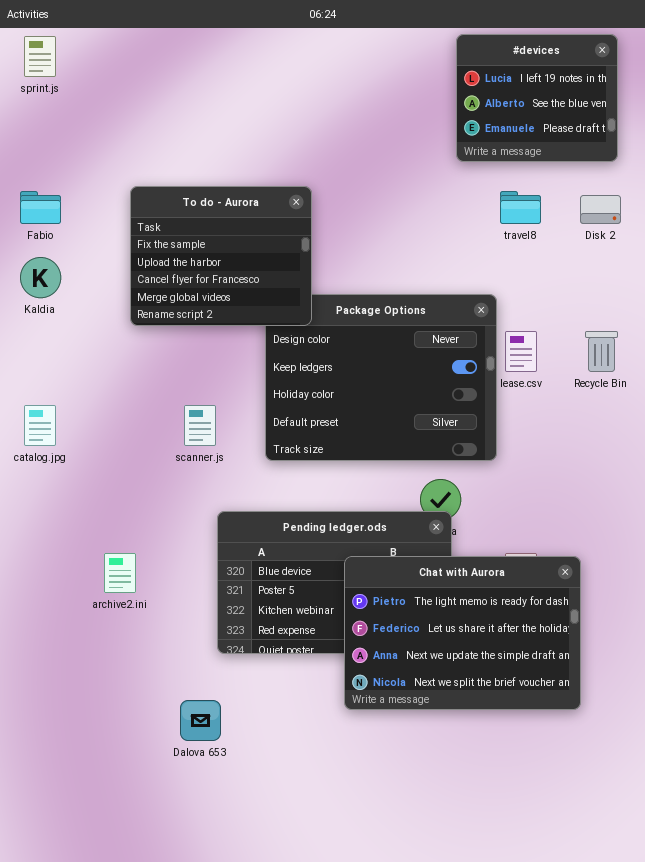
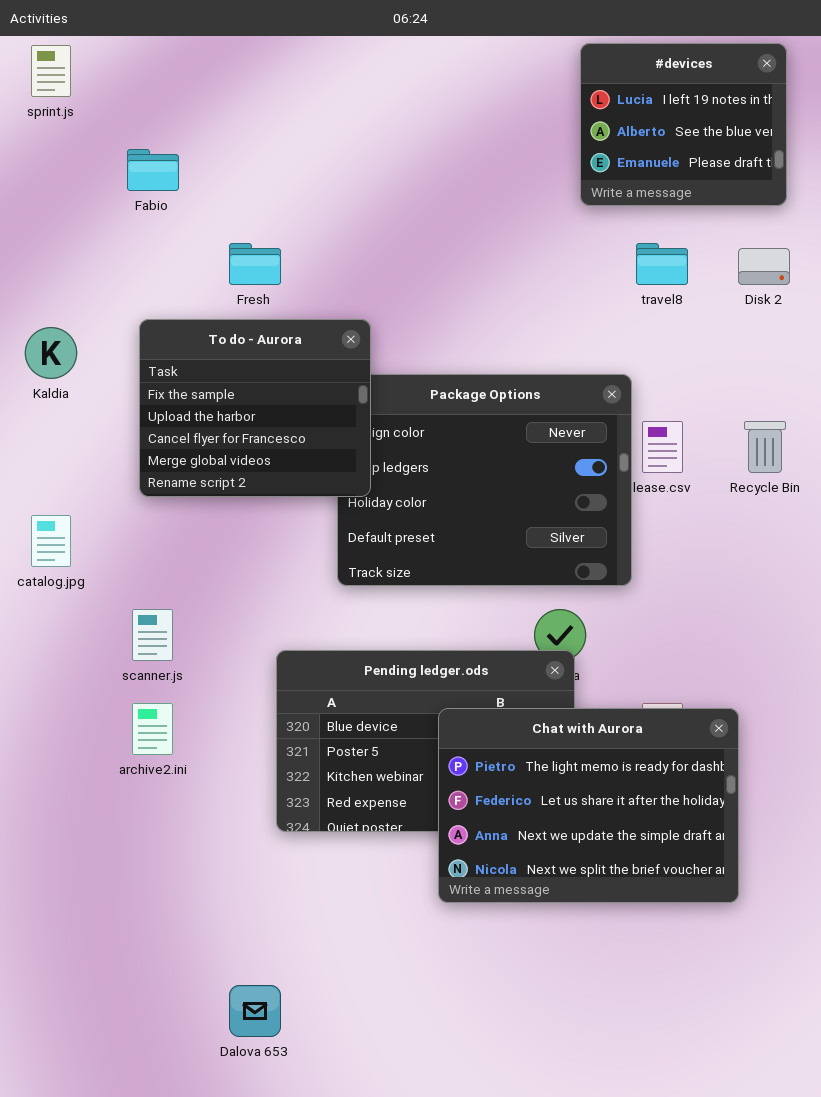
To do - Aurora: [130,186,312,326] -> [139,319,371,497], moved
Fabio: [20,191,61,224] -> [127,149,179,191], moved
scanner.js: [184,405,216,446] -> [132,609,173,661], moved
Dalova 653: [180,700,221,741] -> [229,985,281,1037], moved

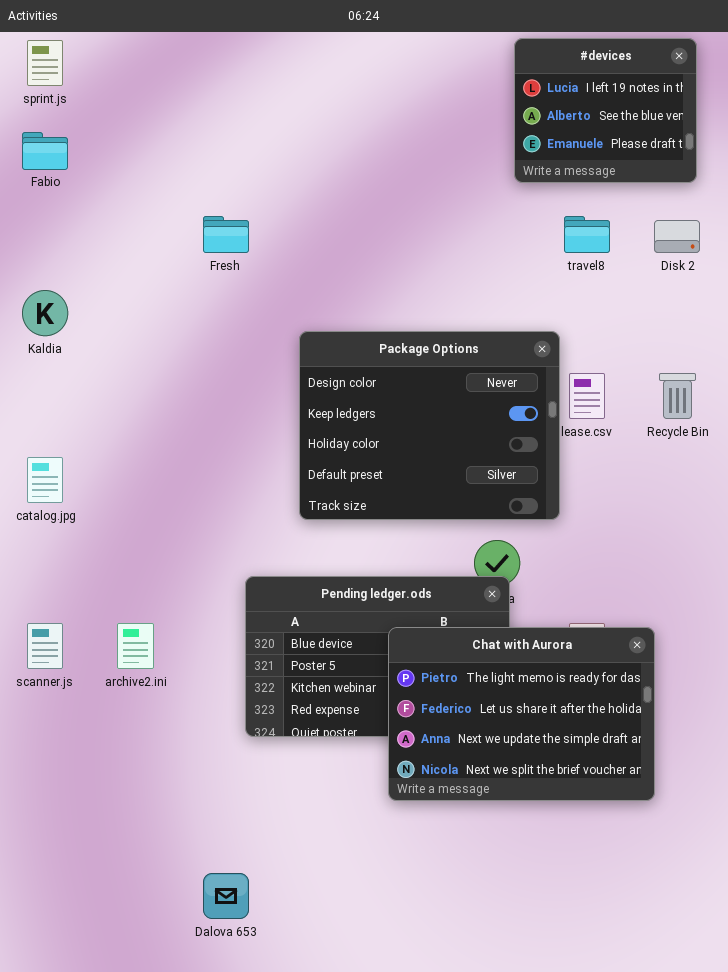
Fabio: [127,149,179,191] -> [22,132,68,170], moved
To do - Aurora: [139,319,371,497] -> none, closed
scanner.js: [132,609,173,661] -> [27,623,63,669], moved

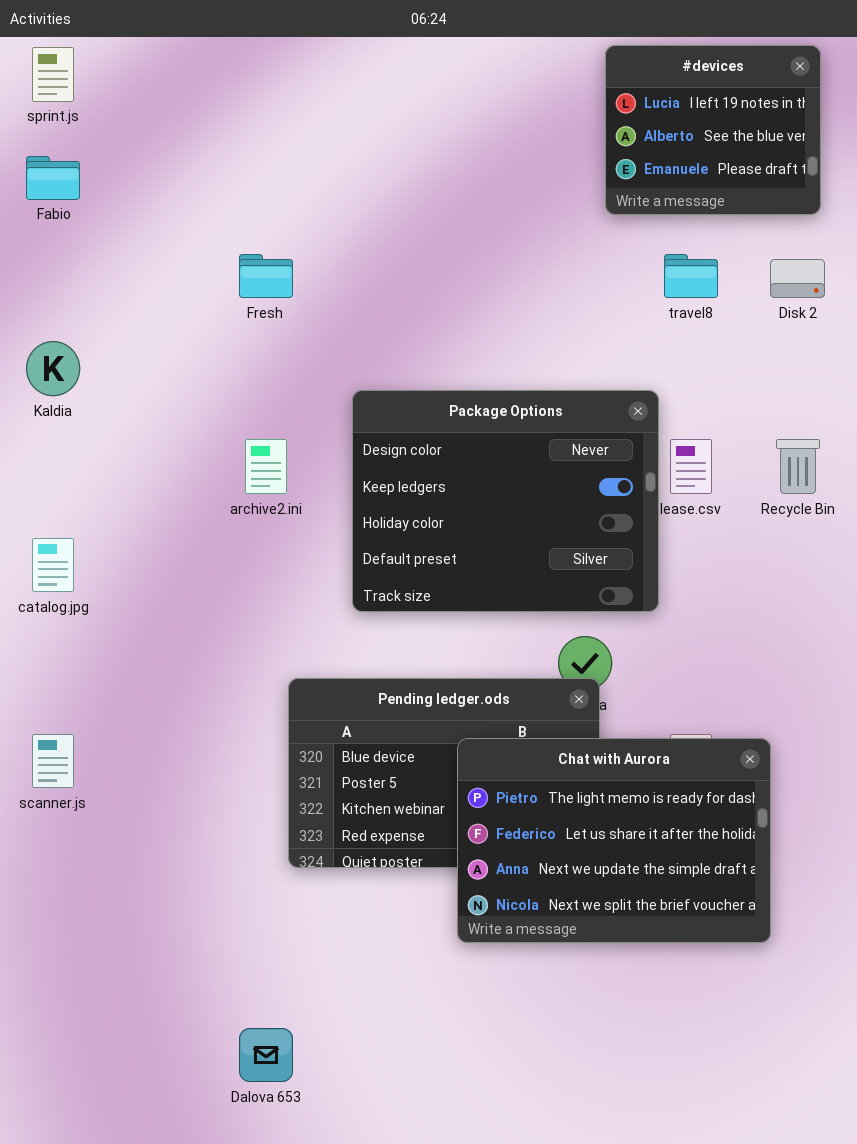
archive2.ini: [117,623,154,669] -> [245,439,287,494], moved

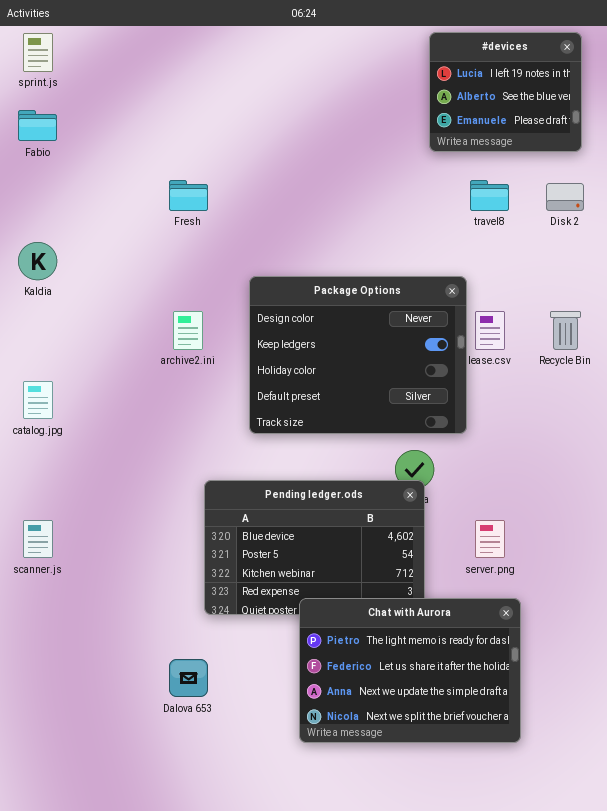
Chat with Aurora: [457,738,771,943] -> [299,598,521,743], moved
Dalova 653: [239,1028,293,1082] -> [169,659,208,697], moved

